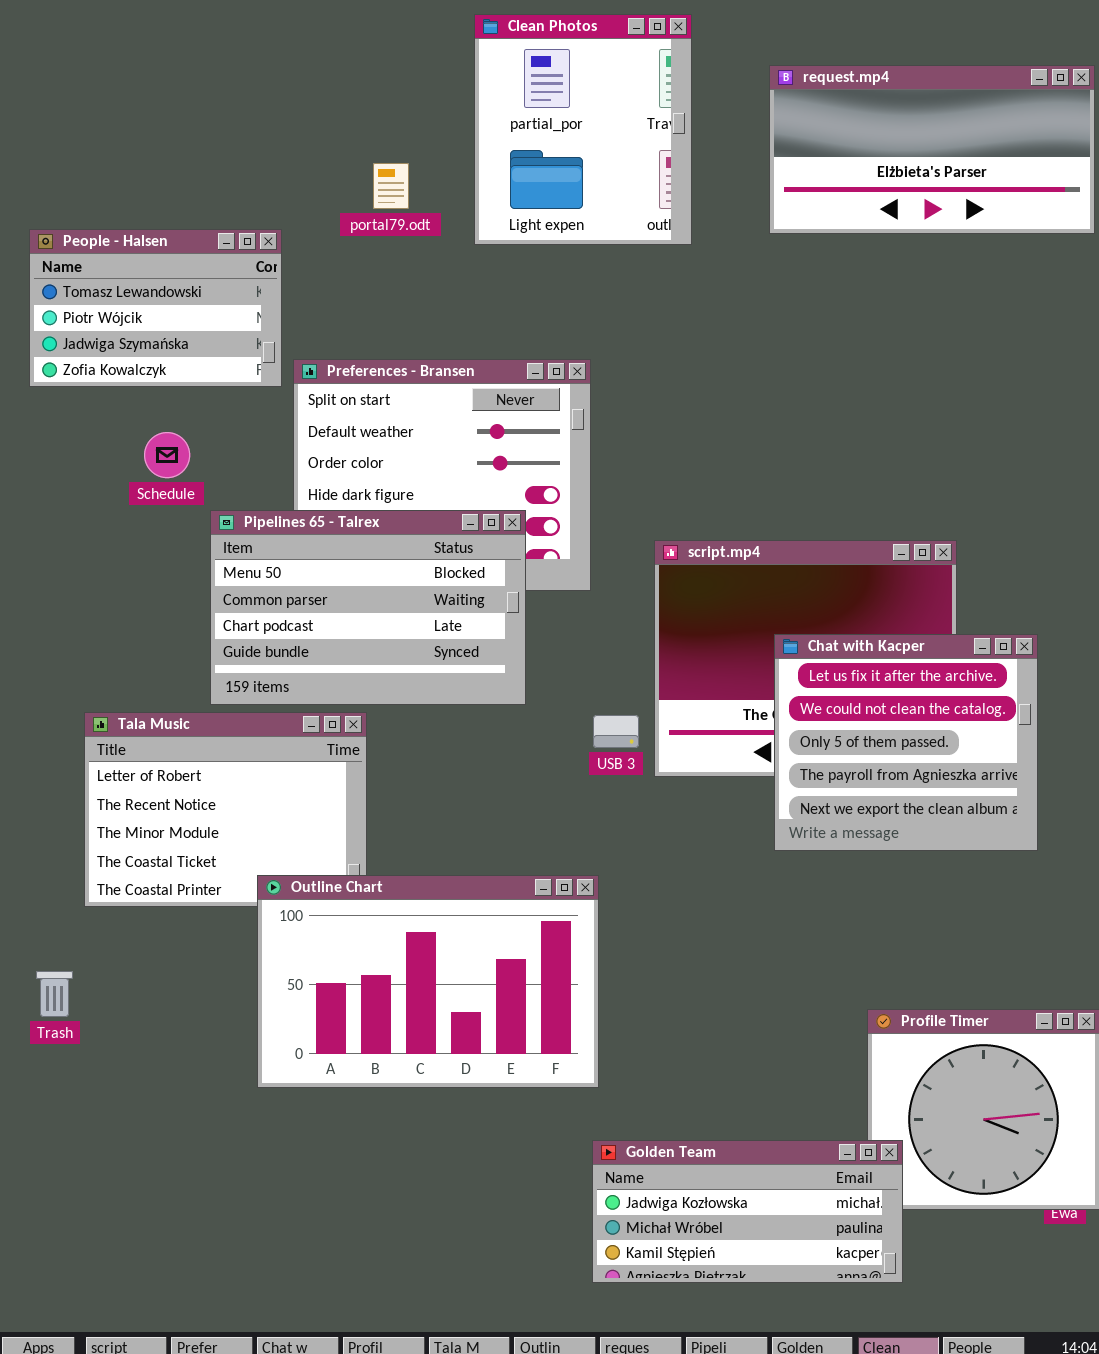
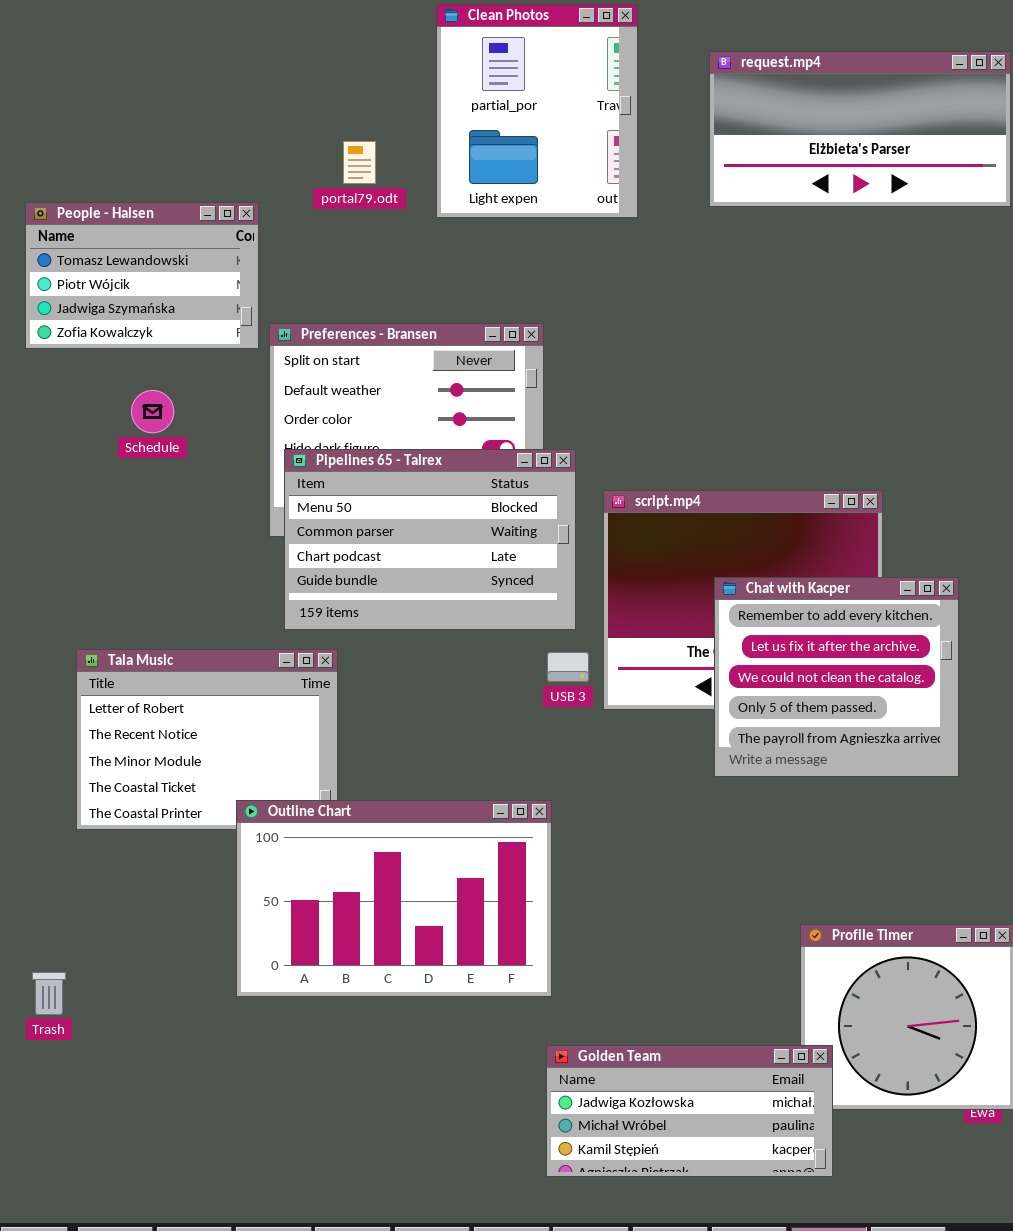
Pipelines 65 - Talrex: [210,510,526,705] -> [284,449,576,630], moved
Chat with Kacper: [774,634,1038,851] -> [714,577,959,777], scrolled up 1 row
Trash: [36,971,73,1017] -> [32,972,66,1015], moved

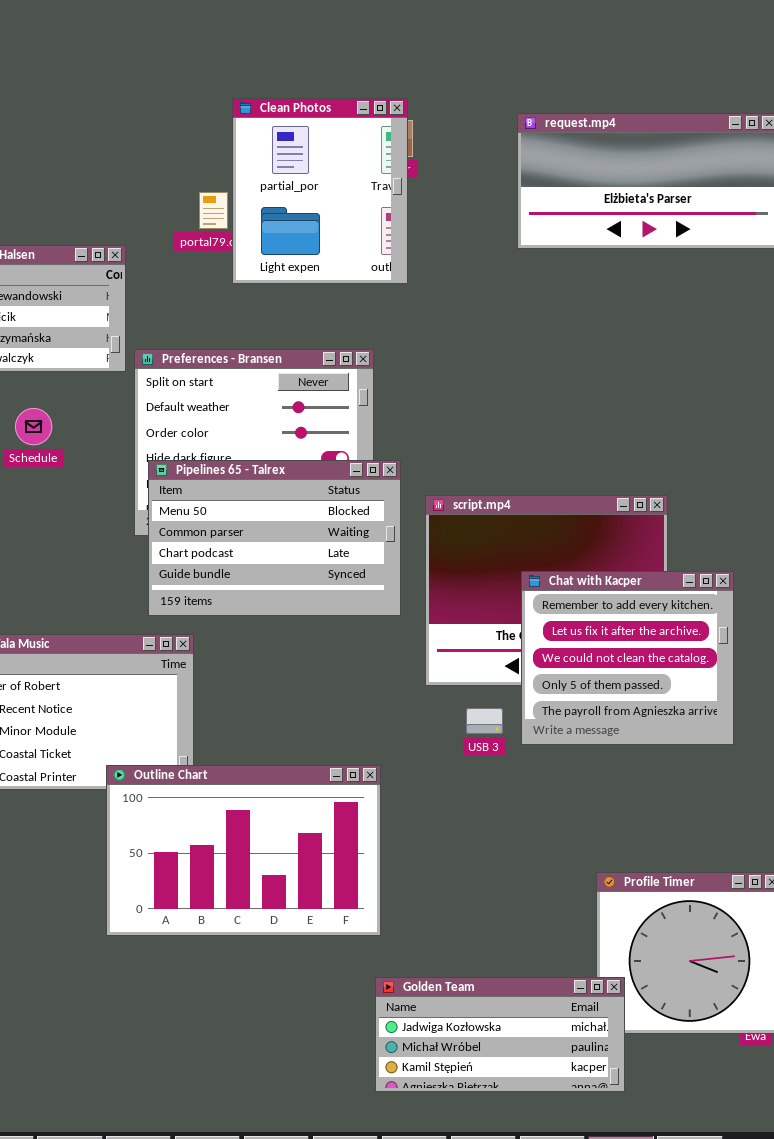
Clean Photos: [436,4,638,218] -> [232,98,408,284], moved
USB 3: [547,652,589,682] -> [466,708,503,734], moved

